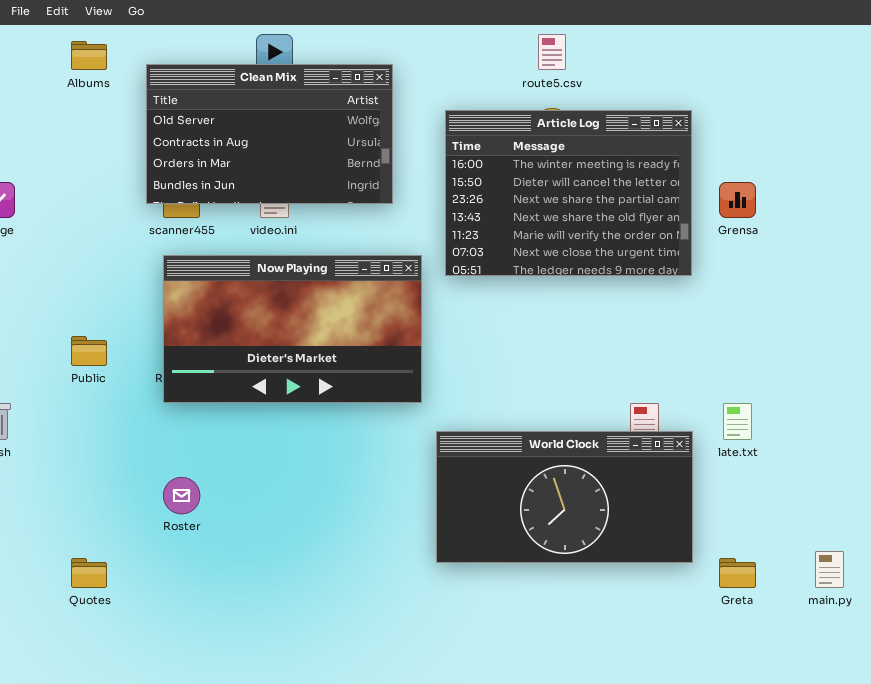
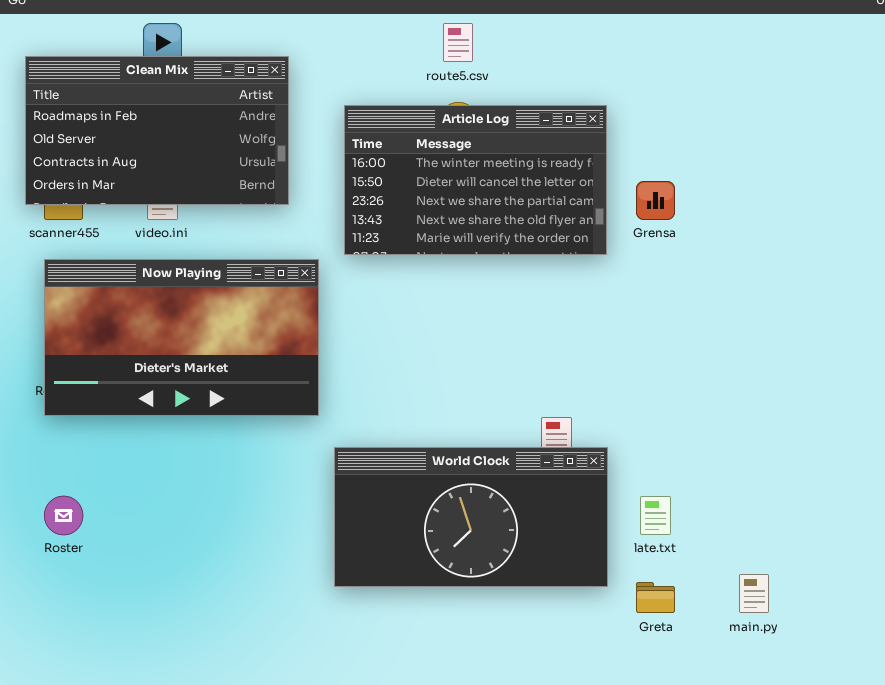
Clean Mix: [146,64,393,204] -> [25,56,289,205], scrolled up 1 row
Article Log: [445,110,692,276] -> [344,105,607,255], resized
late.txt: [723,403,752,440] -> [640,496,671,535], moved

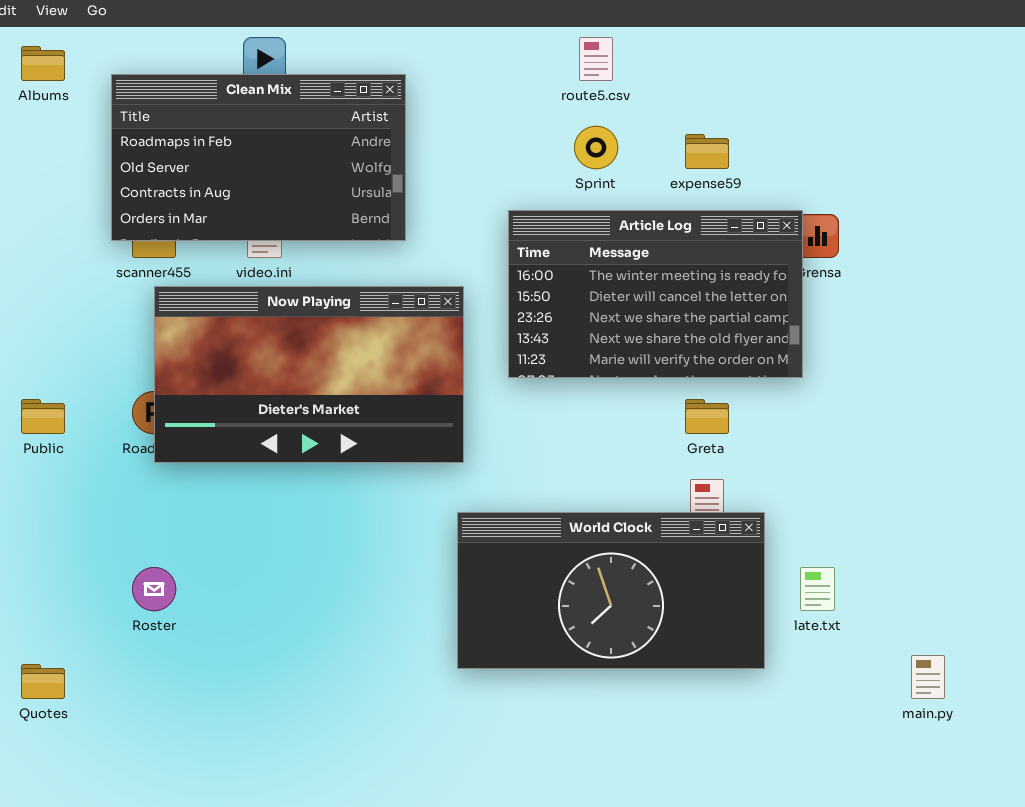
Article Log: [344,105,607,255] -> [508,210,803,378], moved
Now Playing: [44,259,319,416] -> [154,286,464,463], moved
Greta: [636,582,675,613] -> [685,399,729,434], moved

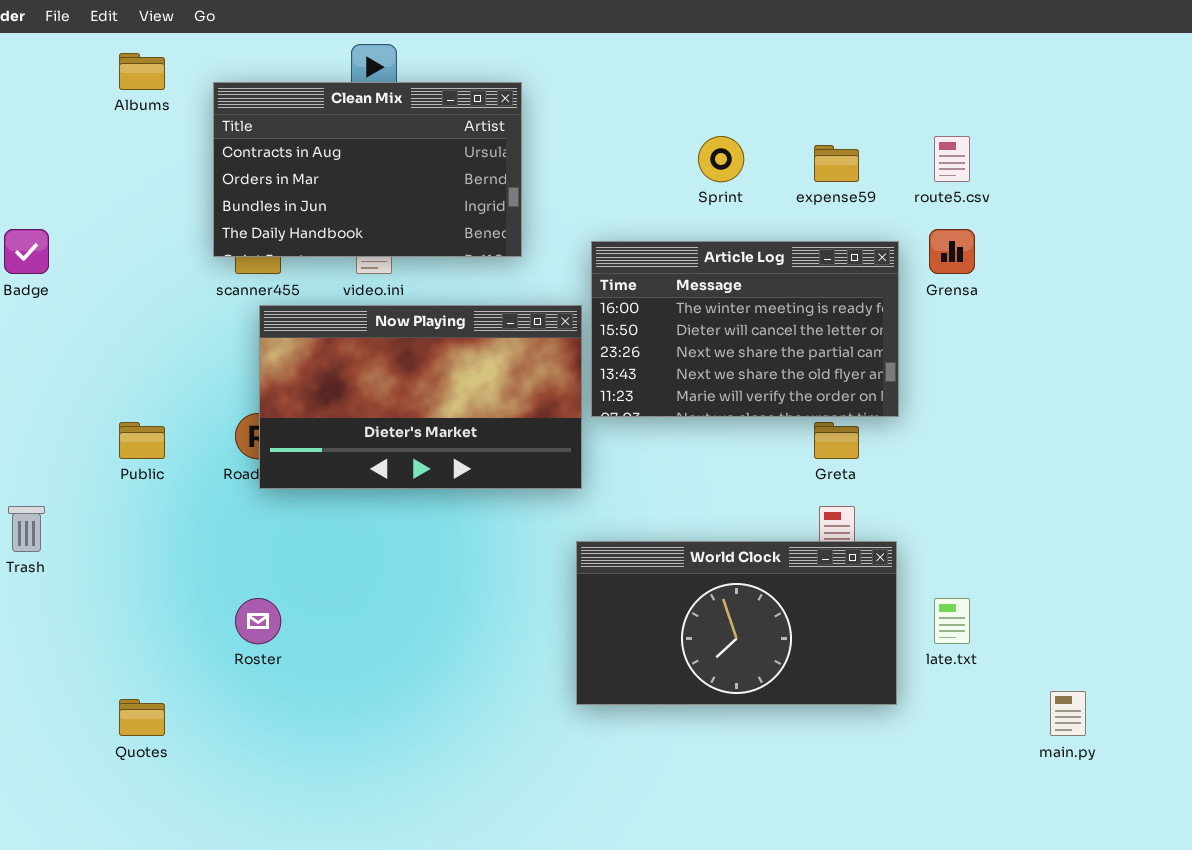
route5.csv: [579,37,613,81] -> [934,136,970,182], moved
Clean Mix: [111,74,406,241] -> [213,82,522,257], scrolled down 2 rows
Article Log: [508,210,803,378] -> [591,241,899,417], moved

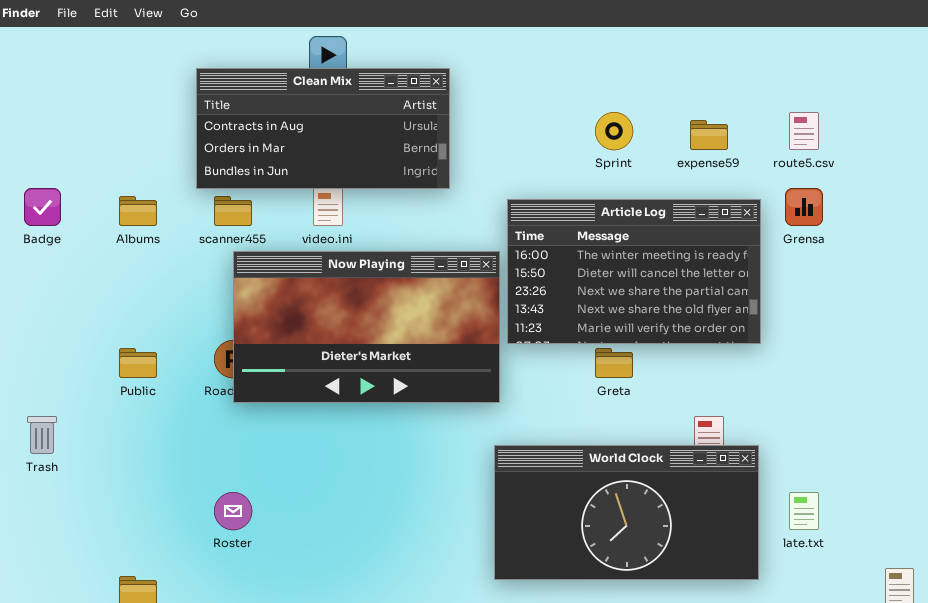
Albums: [119,53,165,90] -> [119,196,157,226], moved
Clean Mix: [213,82,522,257] -> [196,68,450,189], resized
Greta: [814,422,859,459] -> [595,348,633,378], moved

